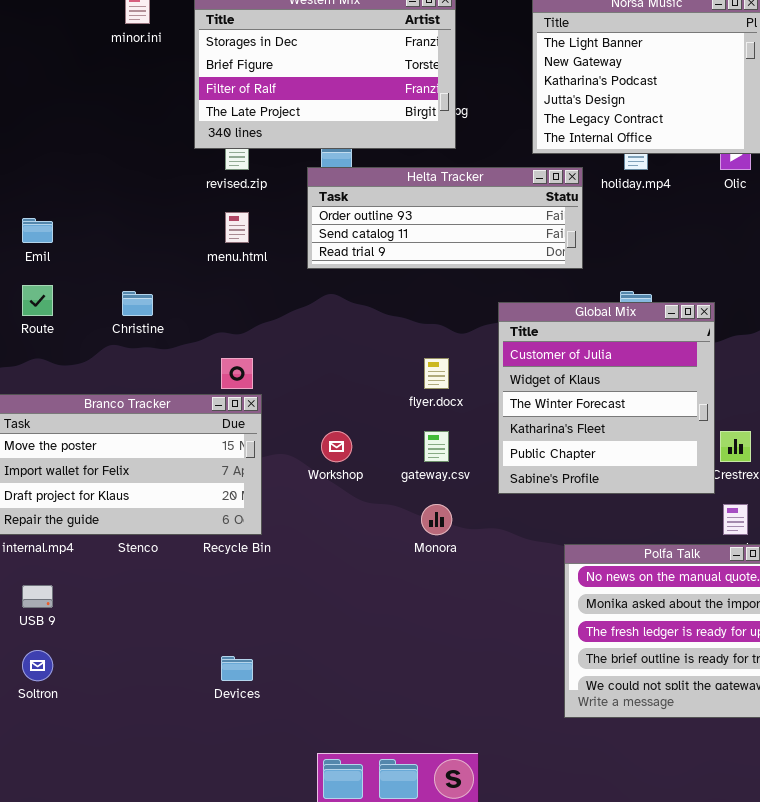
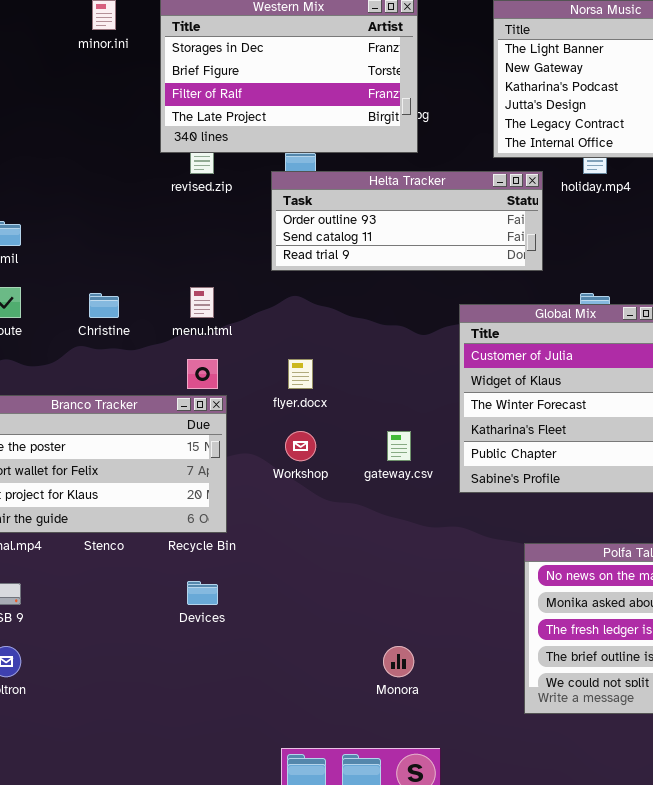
menu.html: [225,212,249,243] -> [190,287,214,318], moved
flyer.docx: [424,358,449,389] -> [288,359,313,389], moved
Monora: [421,504,452,535] -> [383,646,414,677], moved
Devices: [221,656,253,681] -> [187,581,218,605], moved

